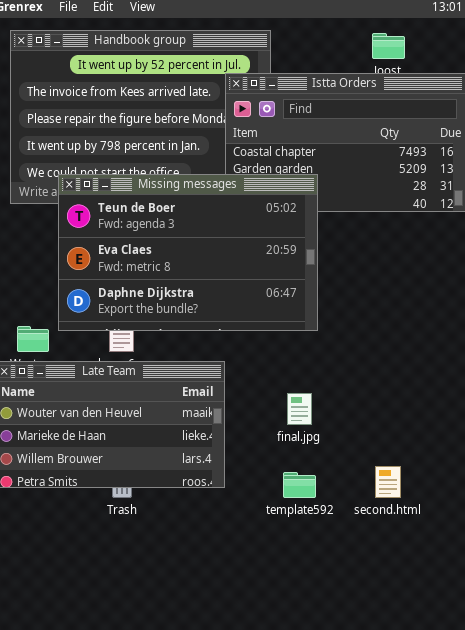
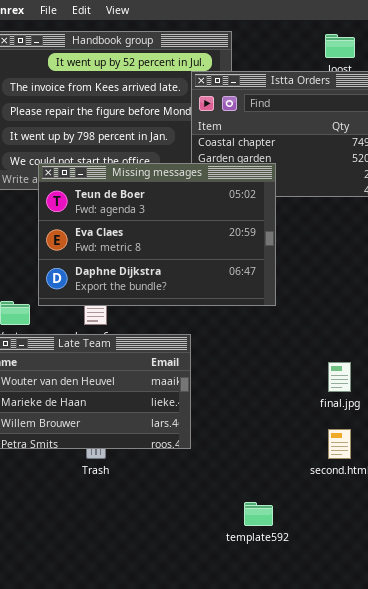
final.jpg: [287,393,312,425] -> [328,362,351,392], moved
template592: [283,472,316,498] -> [244,502,273,526], moved

